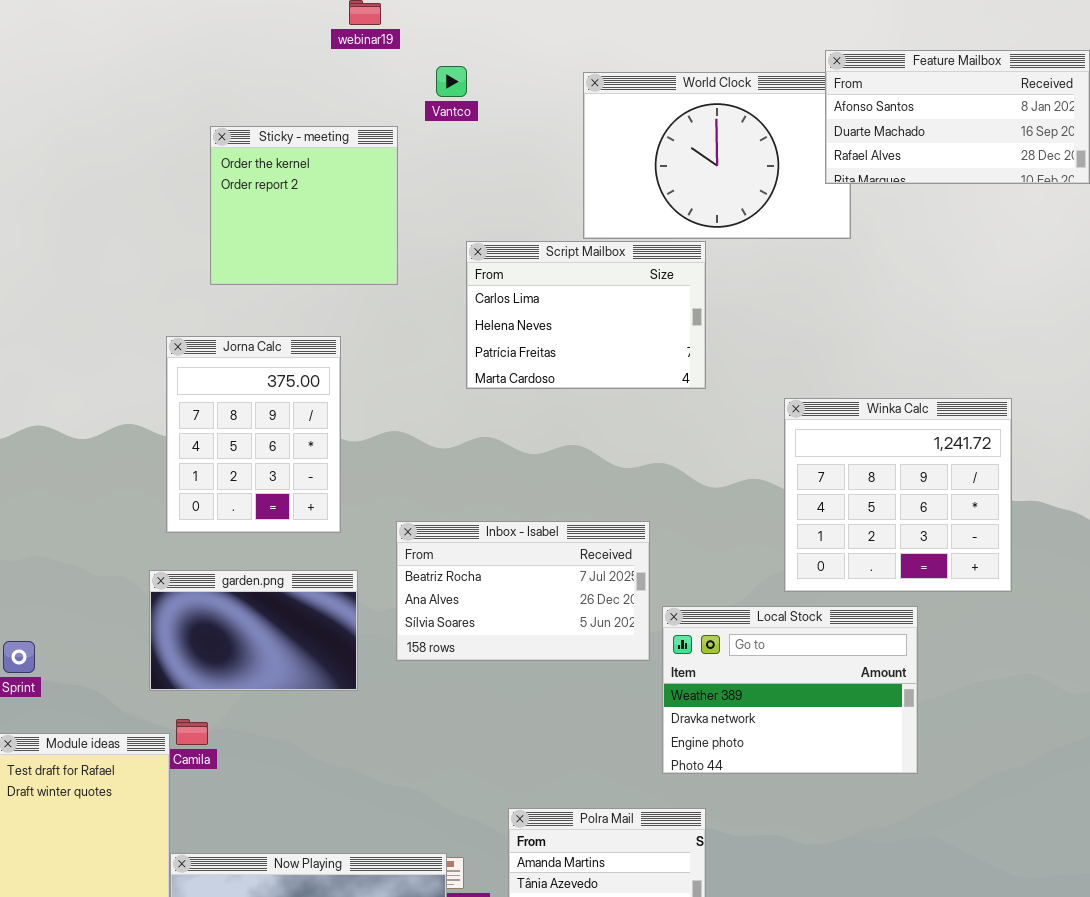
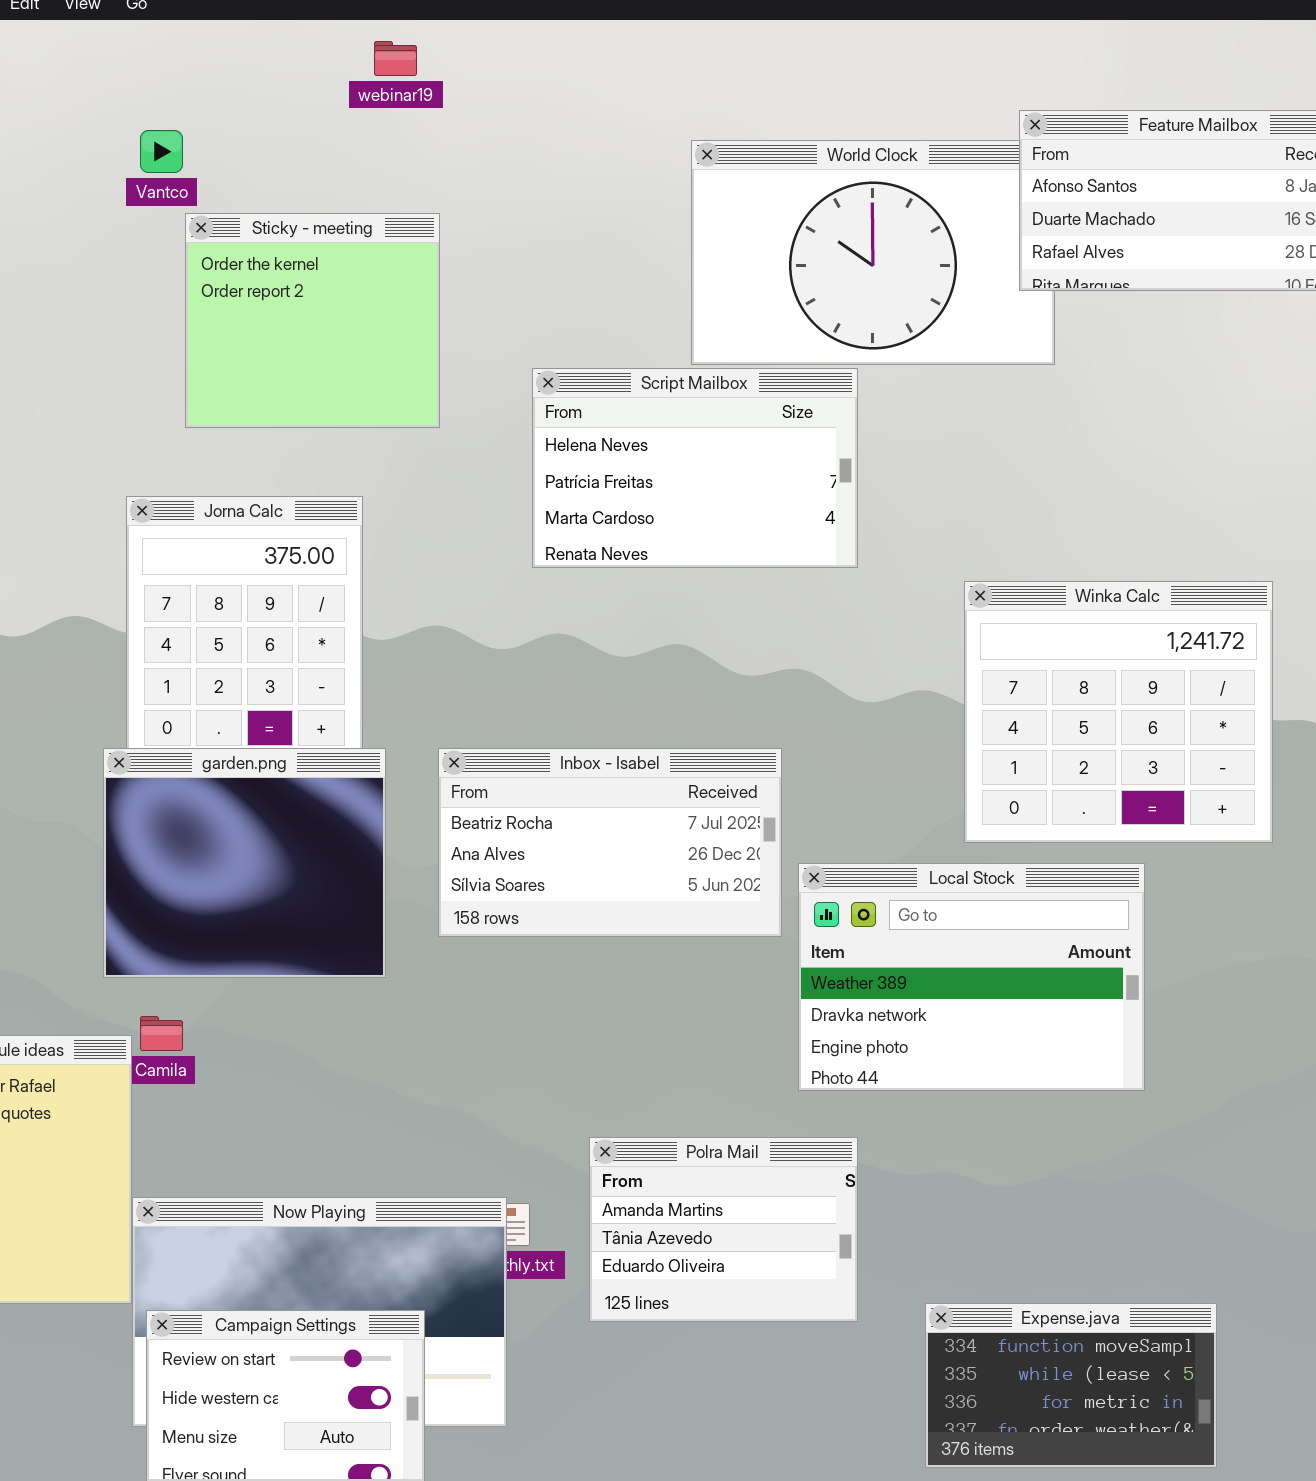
Vantco: [436,66,467,97] -> [140,130,183,173], moved
Script Mailbox: [466,241,706,389] -> [532,368,858,568], scrolled down 1 row
garden.png: [149,570,358,691] -> [103,748,386,978], resized

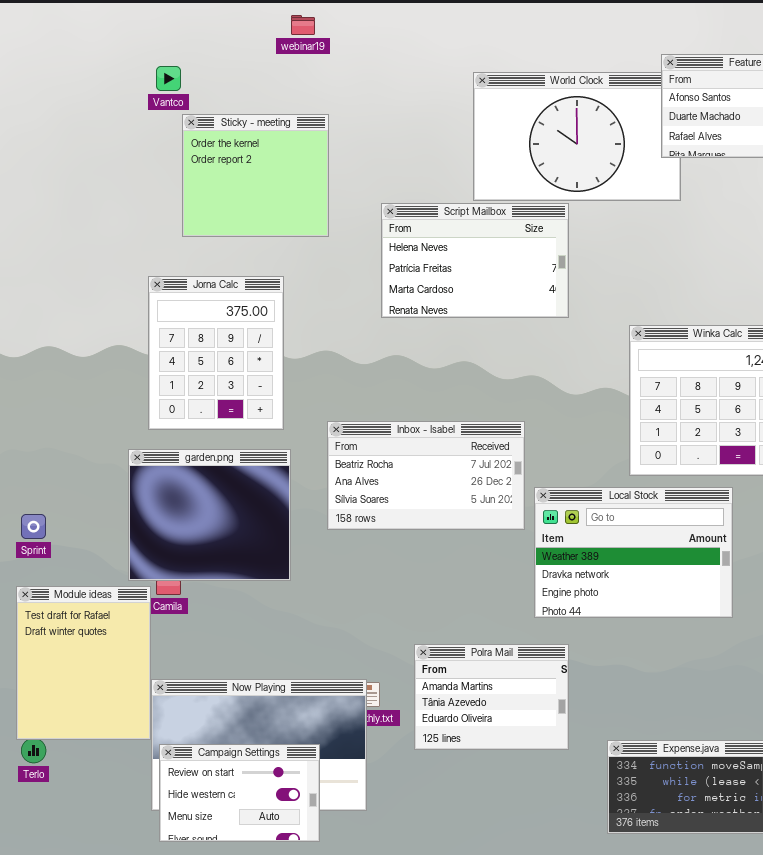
garden.png: [103,748,386,978] -> [128,449,291,581], moved

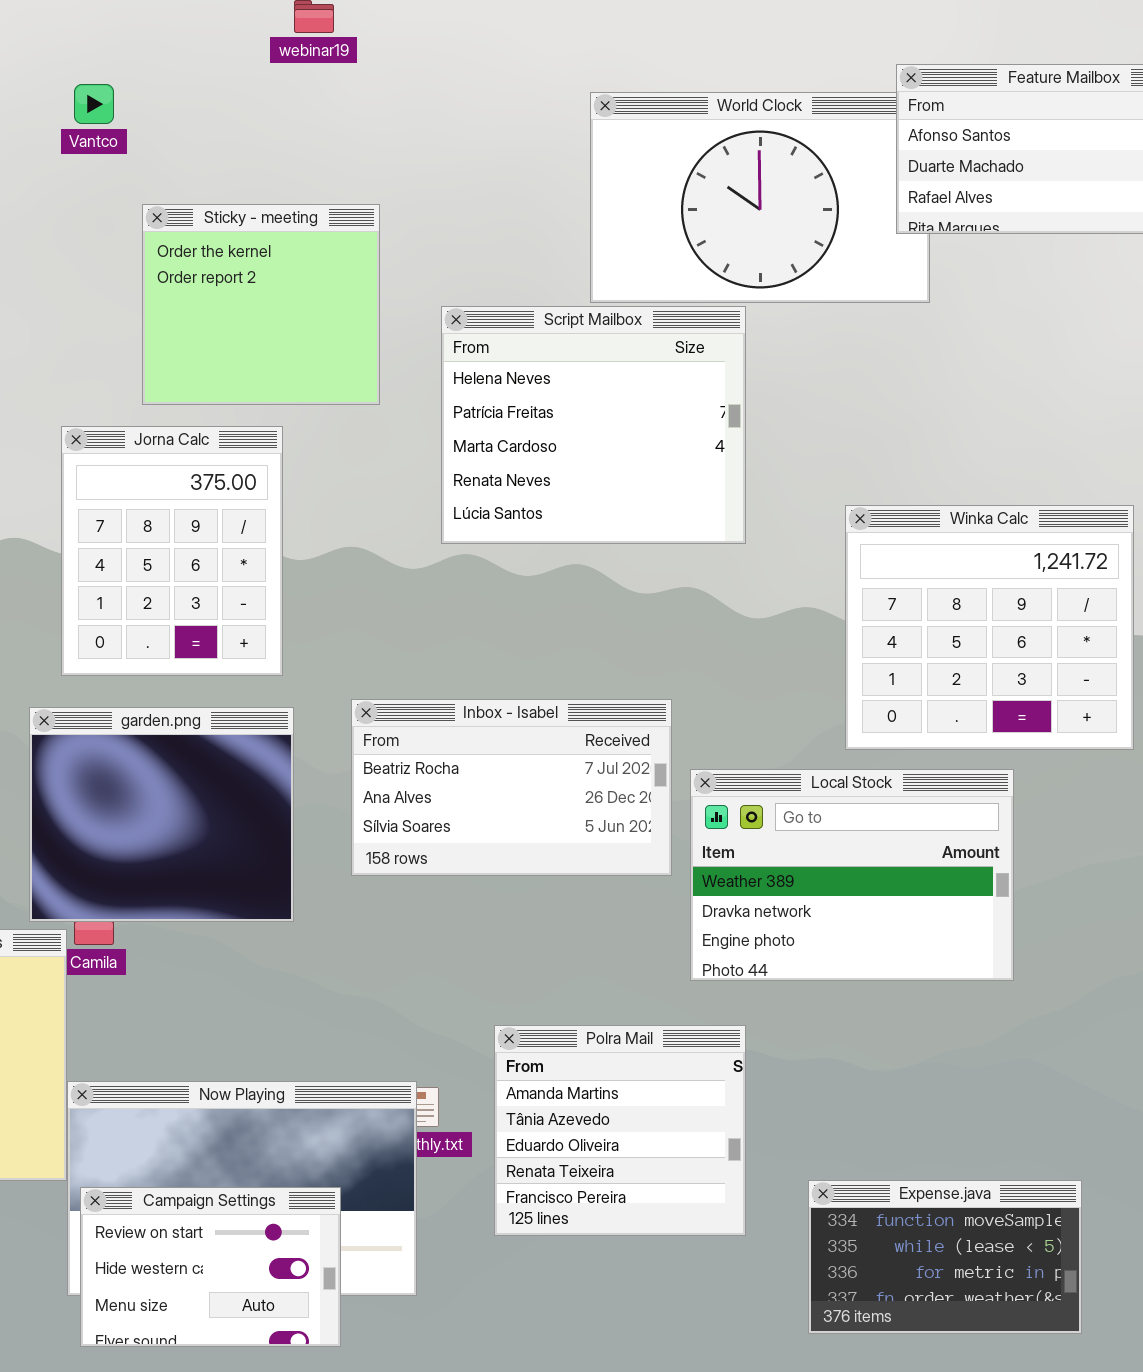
Sticky - meeting: [182,114,329,237] -> [142,204,380,405], moved
Script Mailbox: [381,203,569,318] -> [441,306,746,544], resized
Inbox - Isabel: [327,421,525,530] -> [351,699,672,876], moved
Polra Mail: [414,644,569,750] -> [494,1025,746,1236], resized

